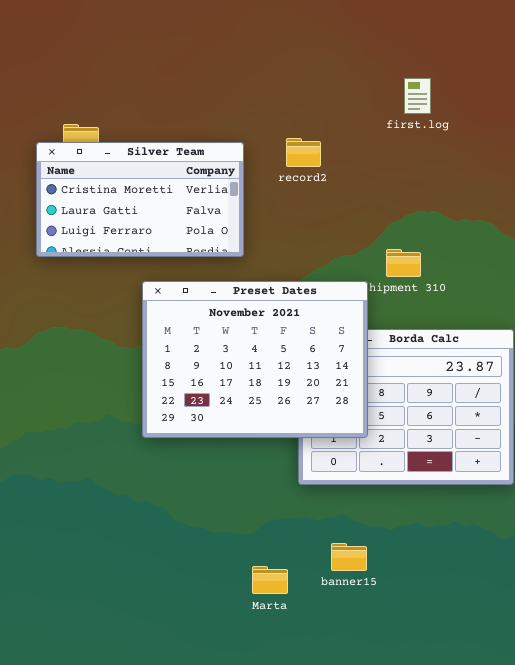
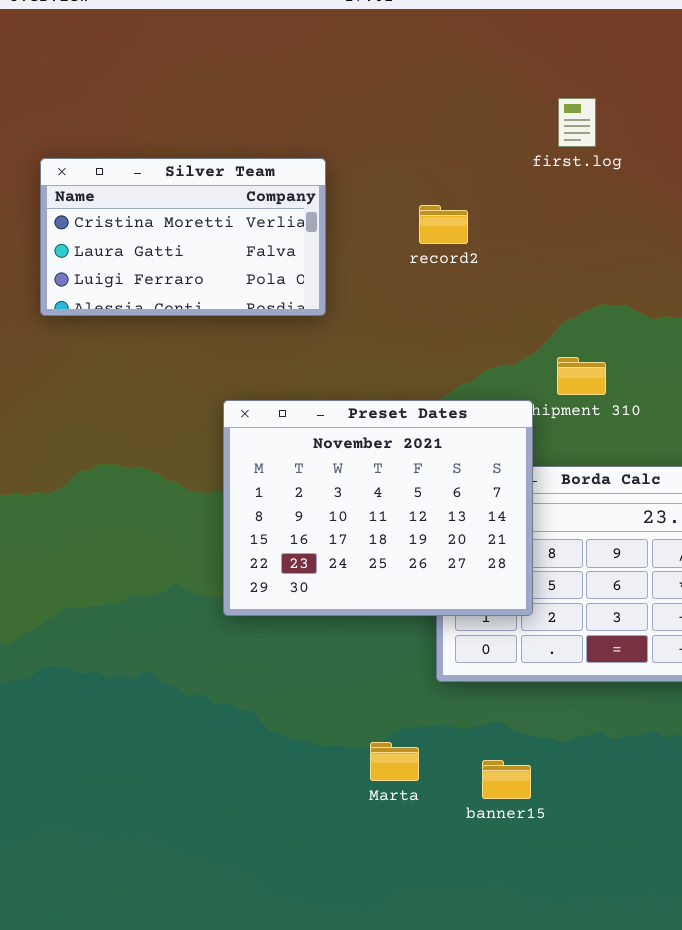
first.log: [404,78,431,114] -> [558,98,596,147], moved
Silver Team: [36,142,244,257] -> [40,158,326,316], moved
Marta: [252,566,288,594] -> [370,742,419,781], moved

